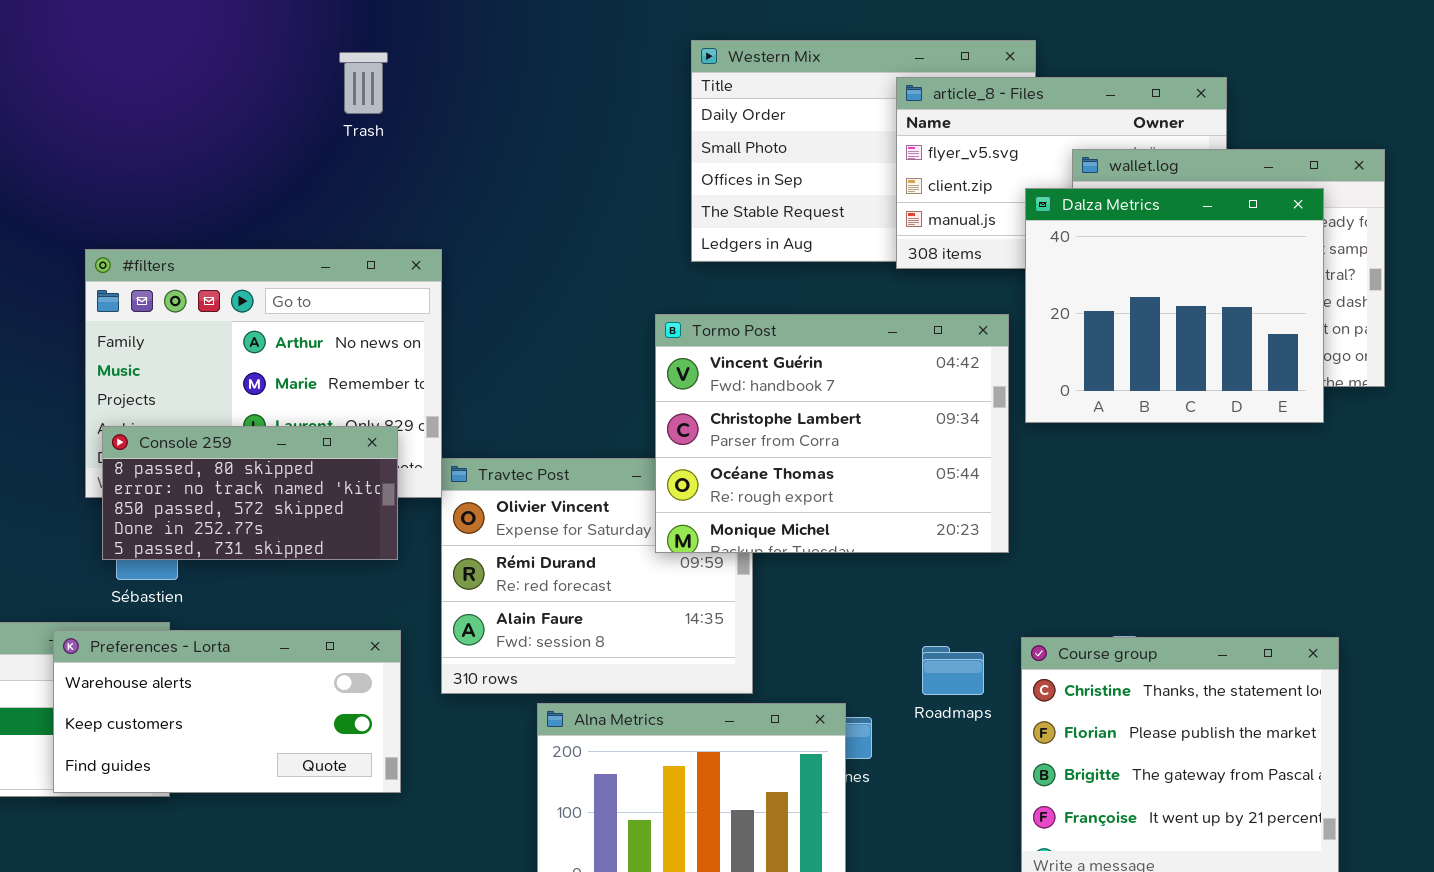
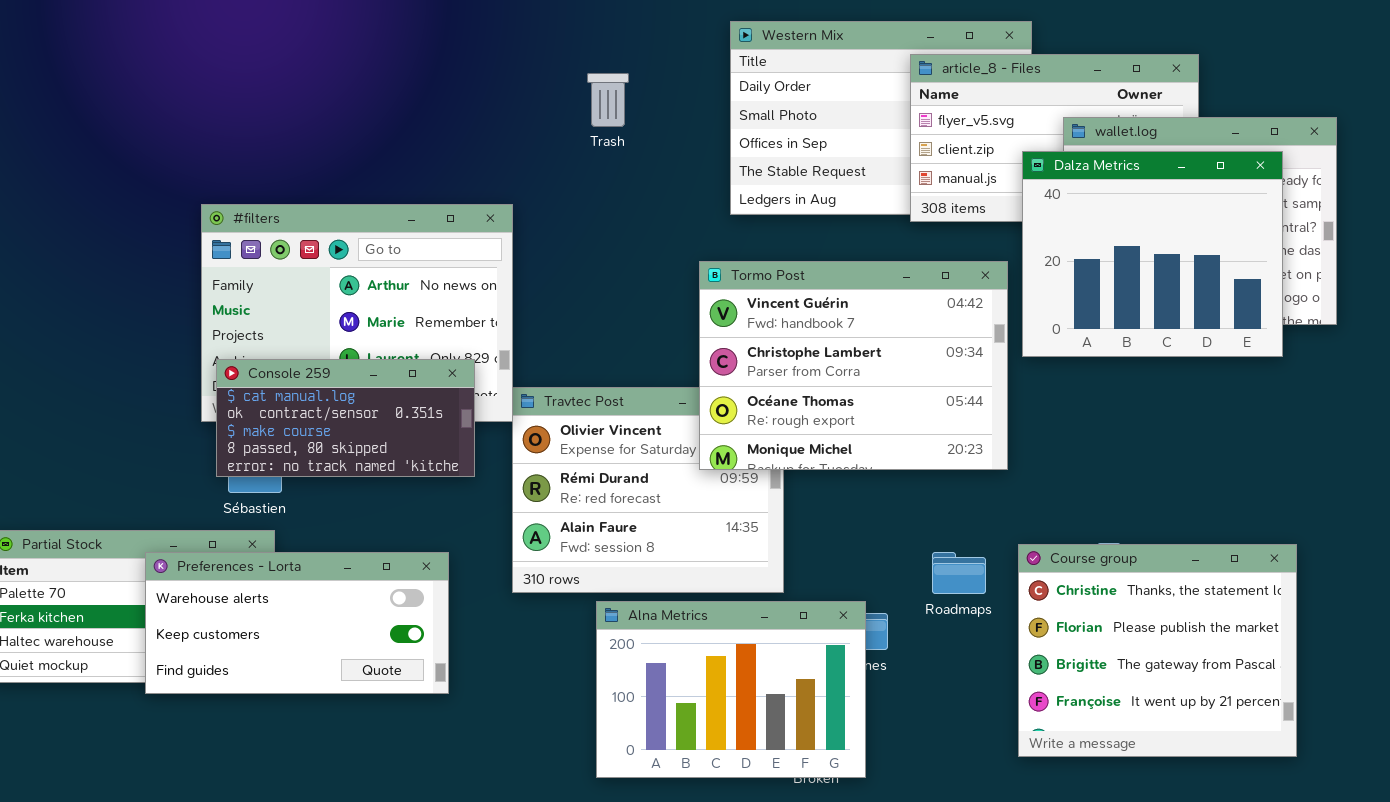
Trash: [339,52,388,114] -> [587,73,629,127], moved
Console 259: [102,426,398,560] -> [216,359,475,477], scrolled up 3 rows
Preferences - Lorta: [53,630,401,793] -> [145,552,449,694], moved

